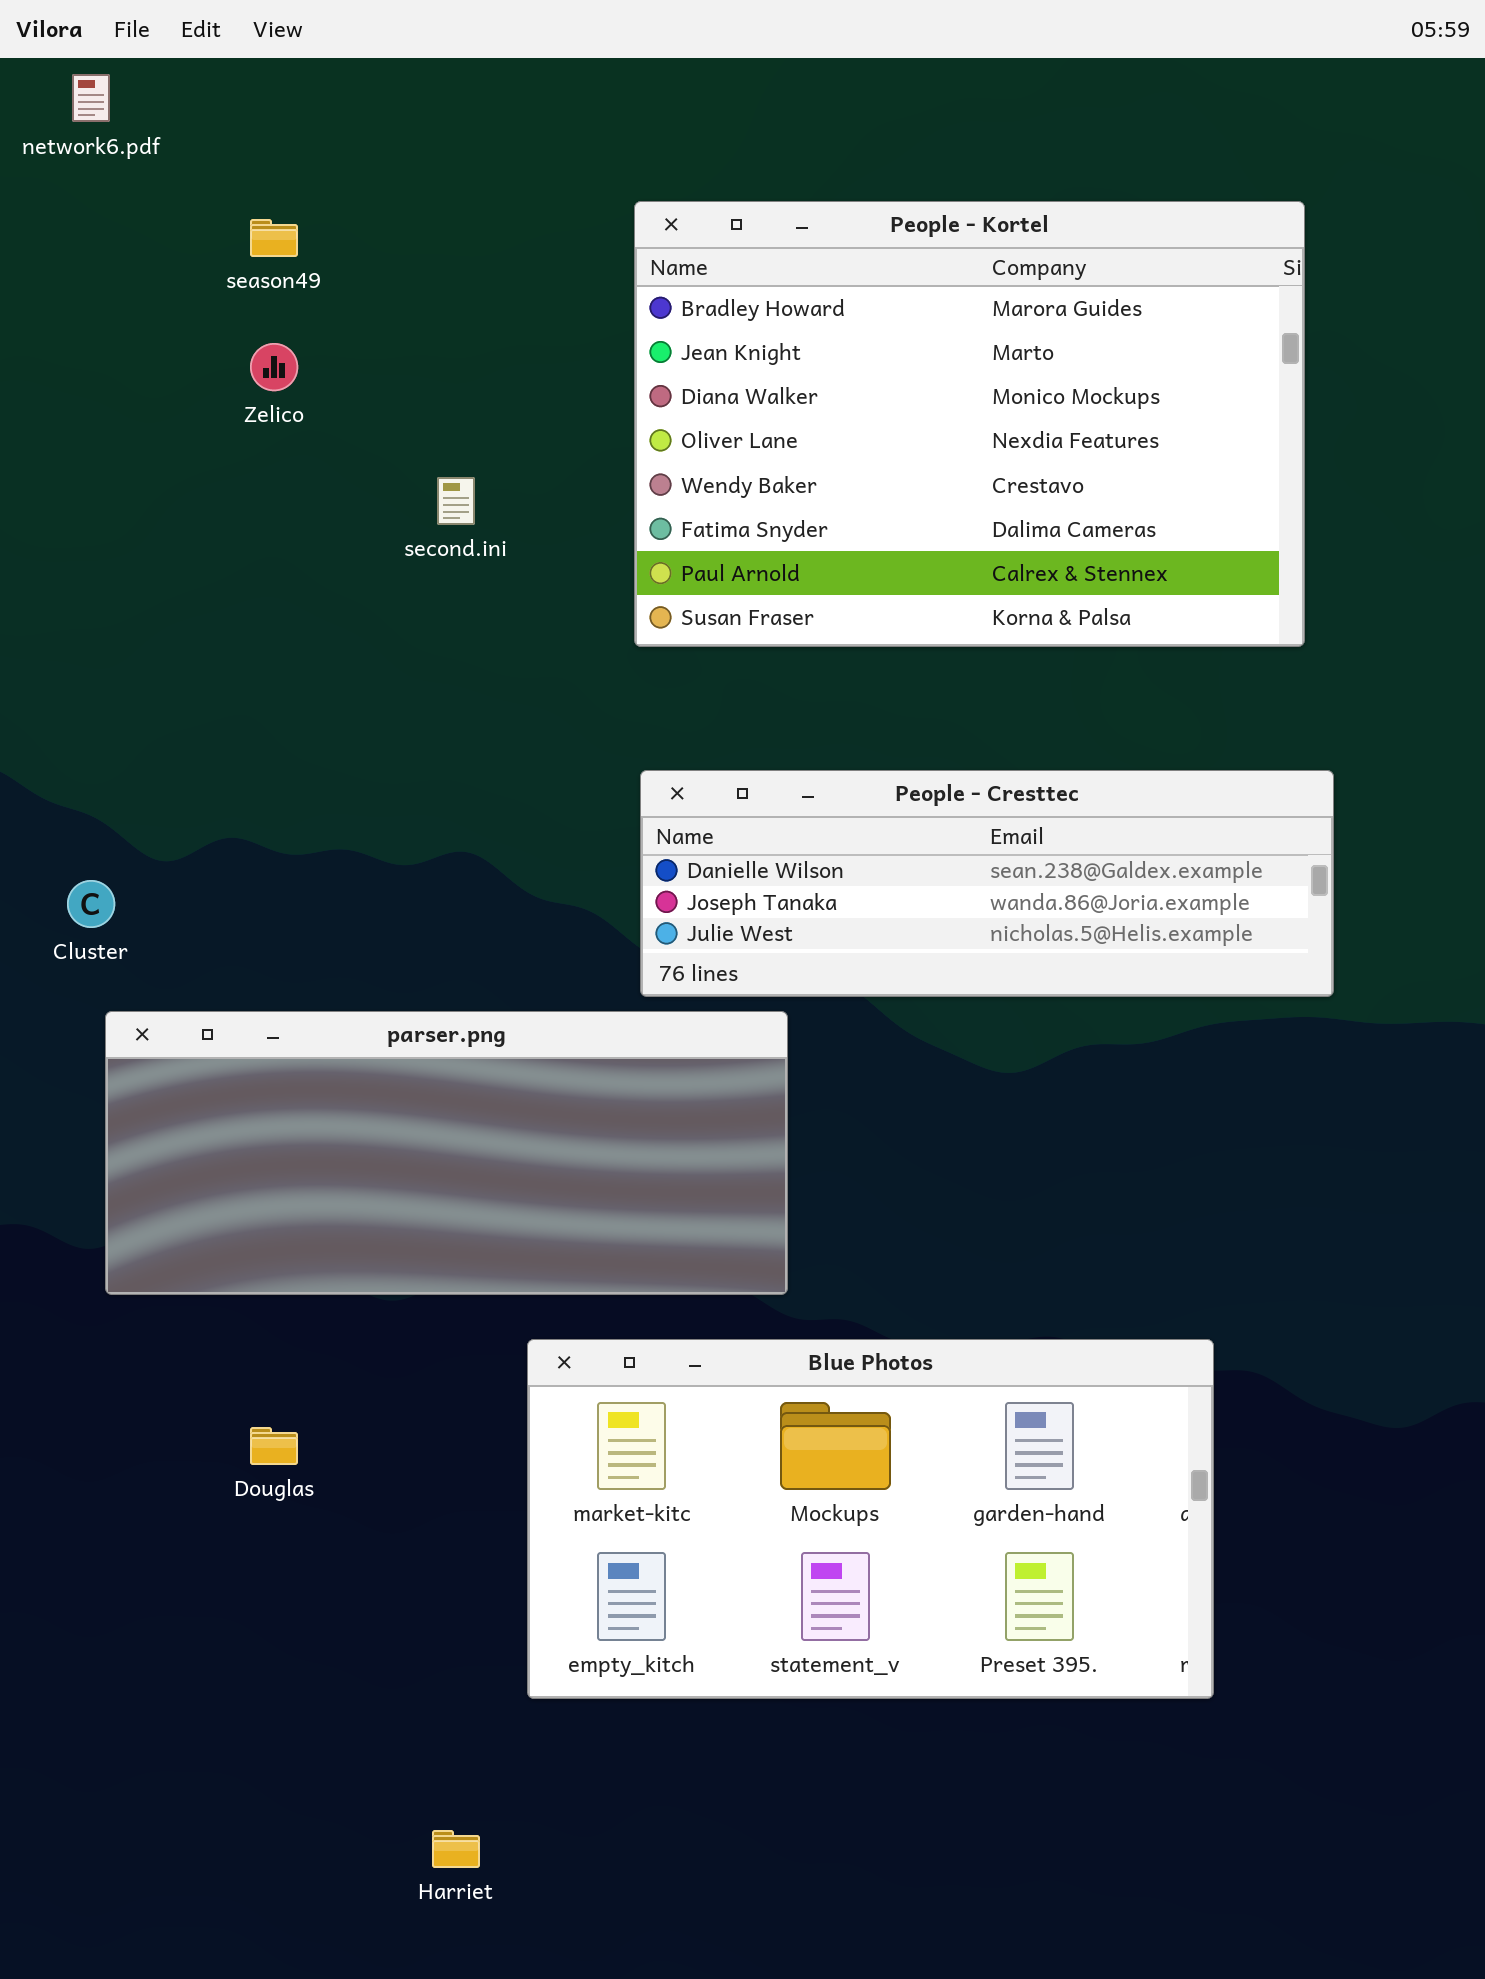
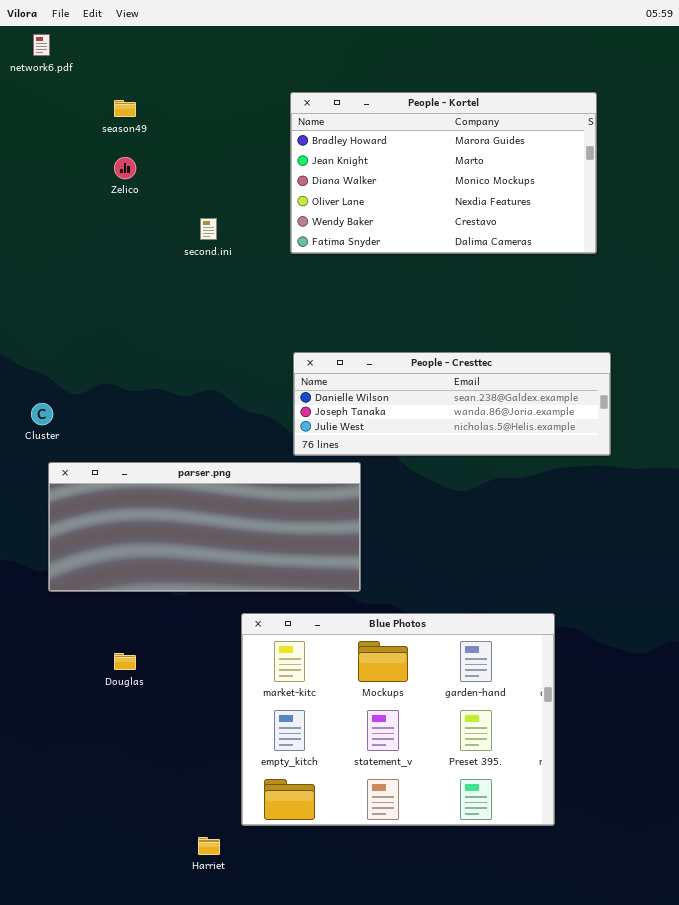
People - Kortel: [634,201,1305,647] -> [290,92,597,254], resized
Blue Photos: [527,1339,1214,1699] -> [241,613,555,826], resized

